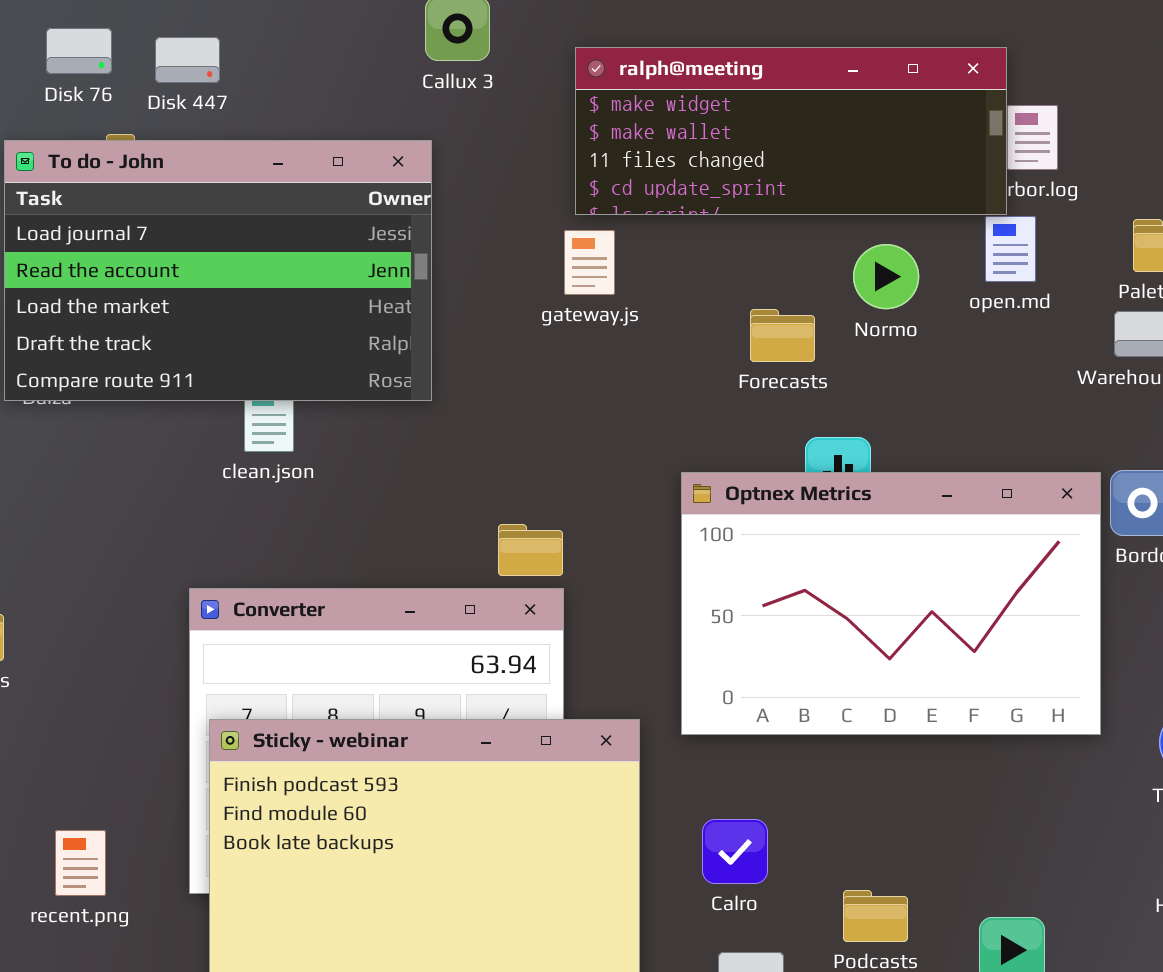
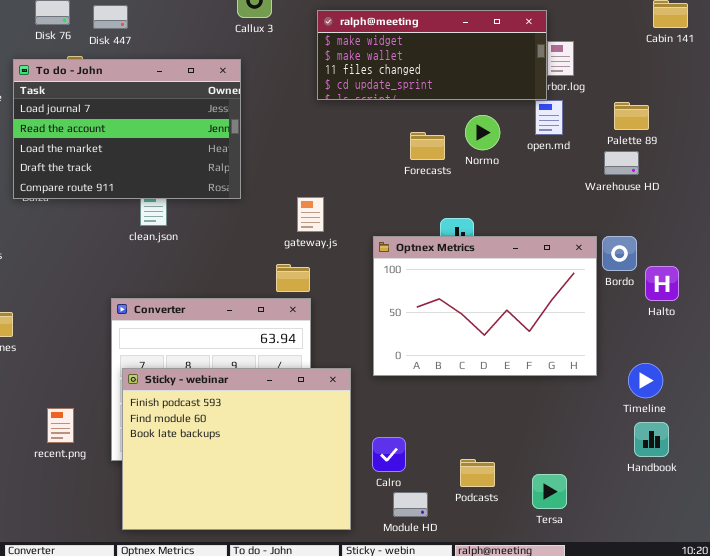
gateway.js: [564,230,615,295] -> [297,197,324,232], moved
Forecasts: [750,309,815,362] -> [410,132,445,160], moved
Calro: [702,819,768,884] -> [372,437,406,472], moved
recent.png: [55,830,106,896] -> [47,408,74,443], moved

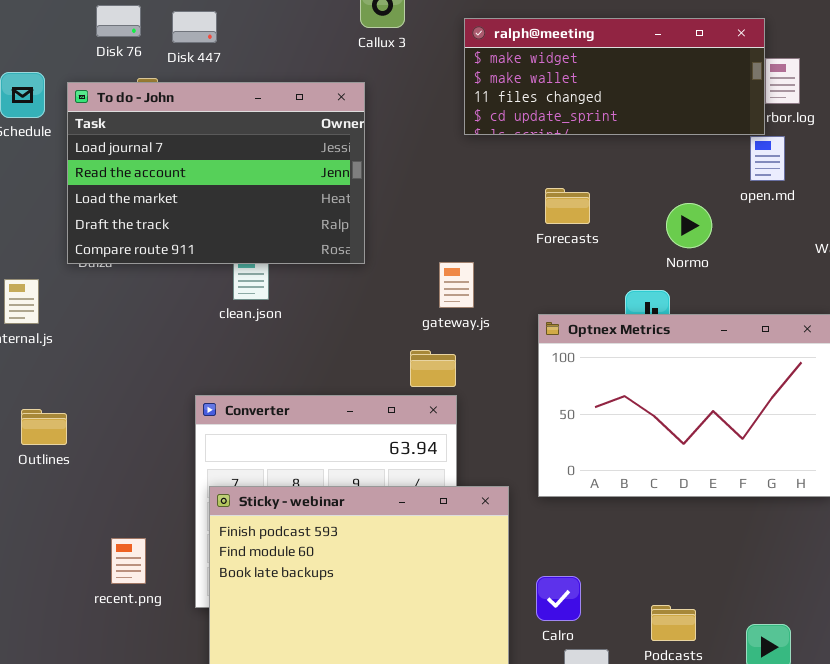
Normo: [465,115,500,150] -> [666,203,712,248], moved
Forecasts: [410,132,445,160] -> [545,188,590,224], moved

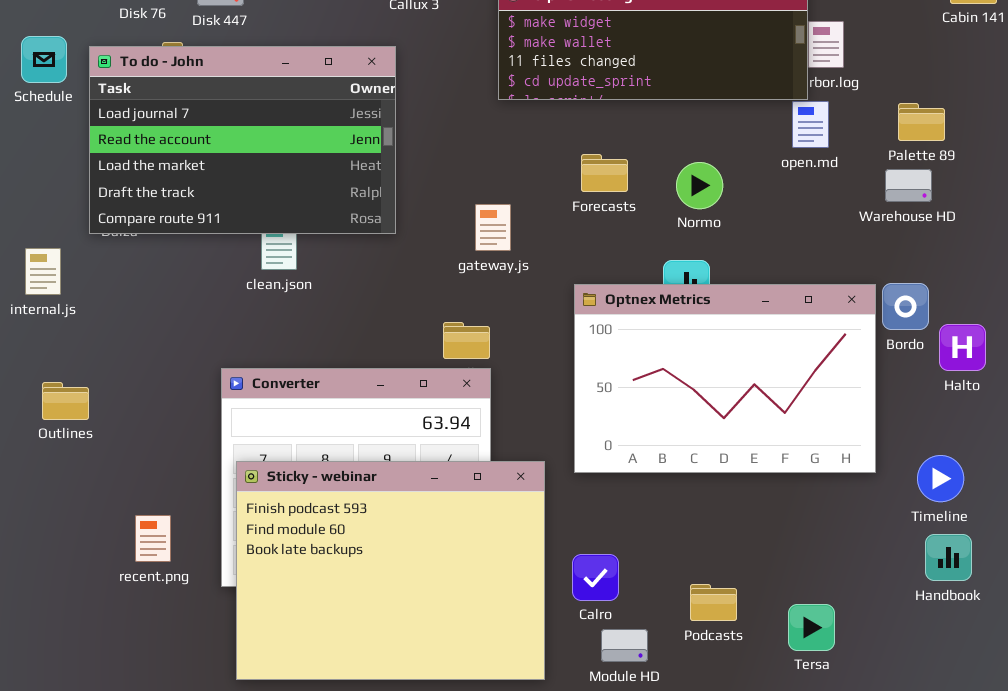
Normo: [666,203,712,248] -> [676,162,723,209], moved
gateway.js: [439,262,474,308] -> [475,204,511,251], moved

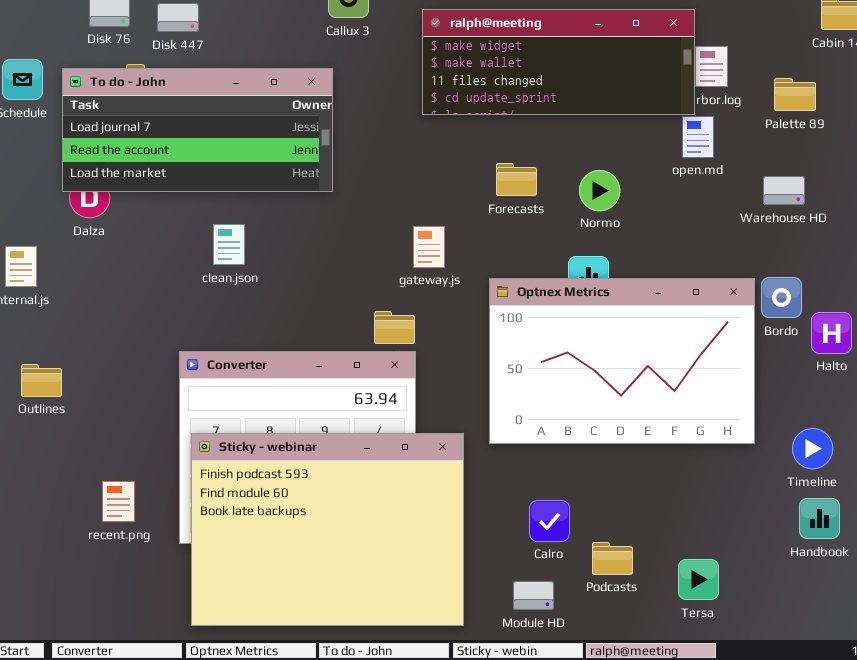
To do - John: [89,46,396,234] -> [62,68,333,192], resized
Palette 89: [898,103,945,141] -> [774,78,816,111], moved
gateway.js: [475,204,511,251] -> [413,226,445,268], moved
Calro: [572,554,619,601] -> [529,500,570,542], moved

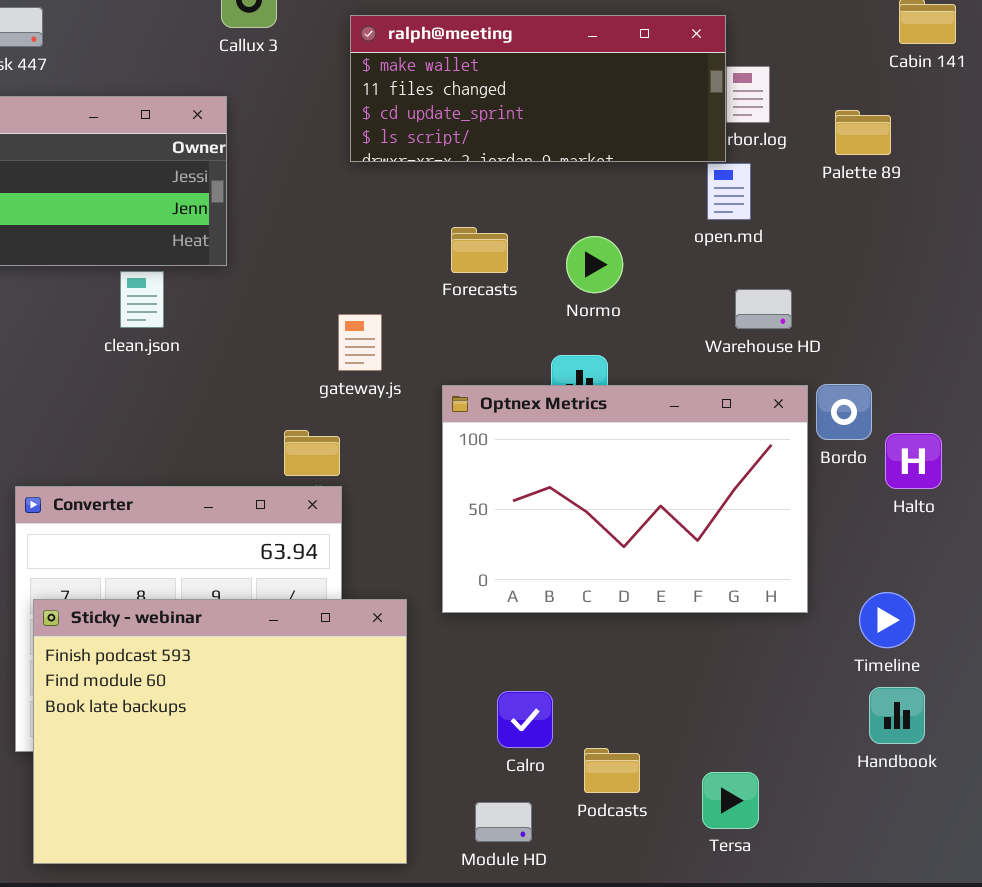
ralph@meeting: [422,9,695,115] -> [350,15,726,162], scrolled down 1 row
Warehouse HD: [763,176,805,205] -> [735,289,792,329], moved
clean.json: [213,224,245,265] -> [120,271,164,328], moved

